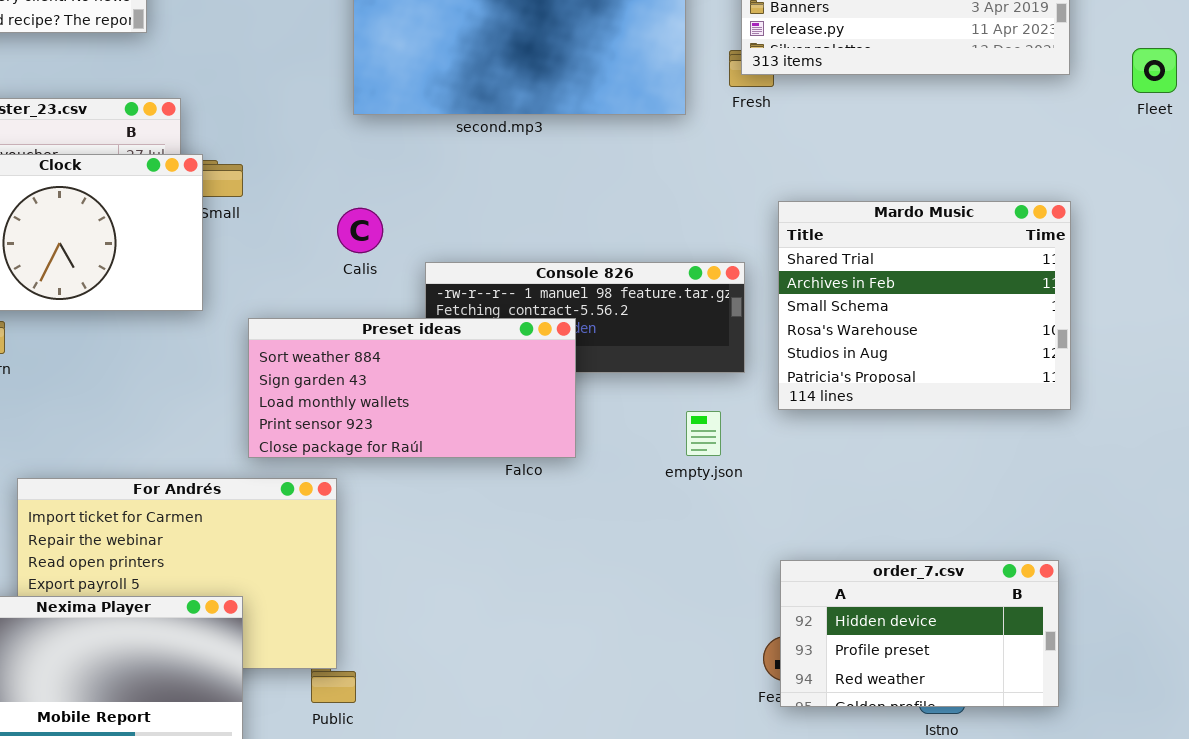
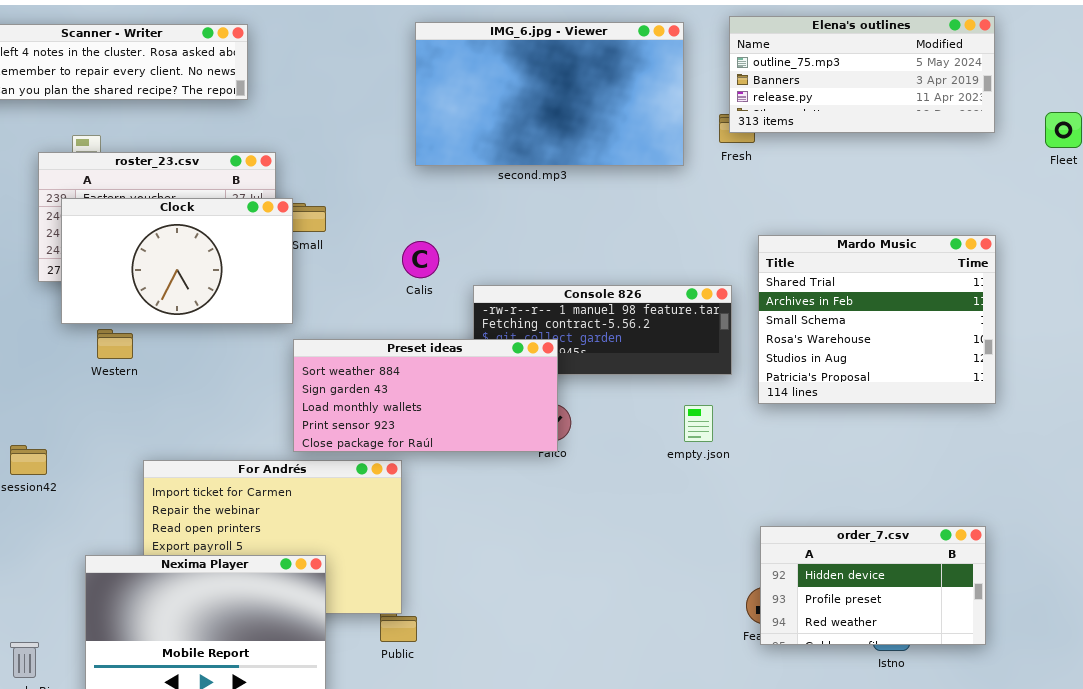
Preset ideas: [248,318,576,458] -> [293,339,558,452], moved

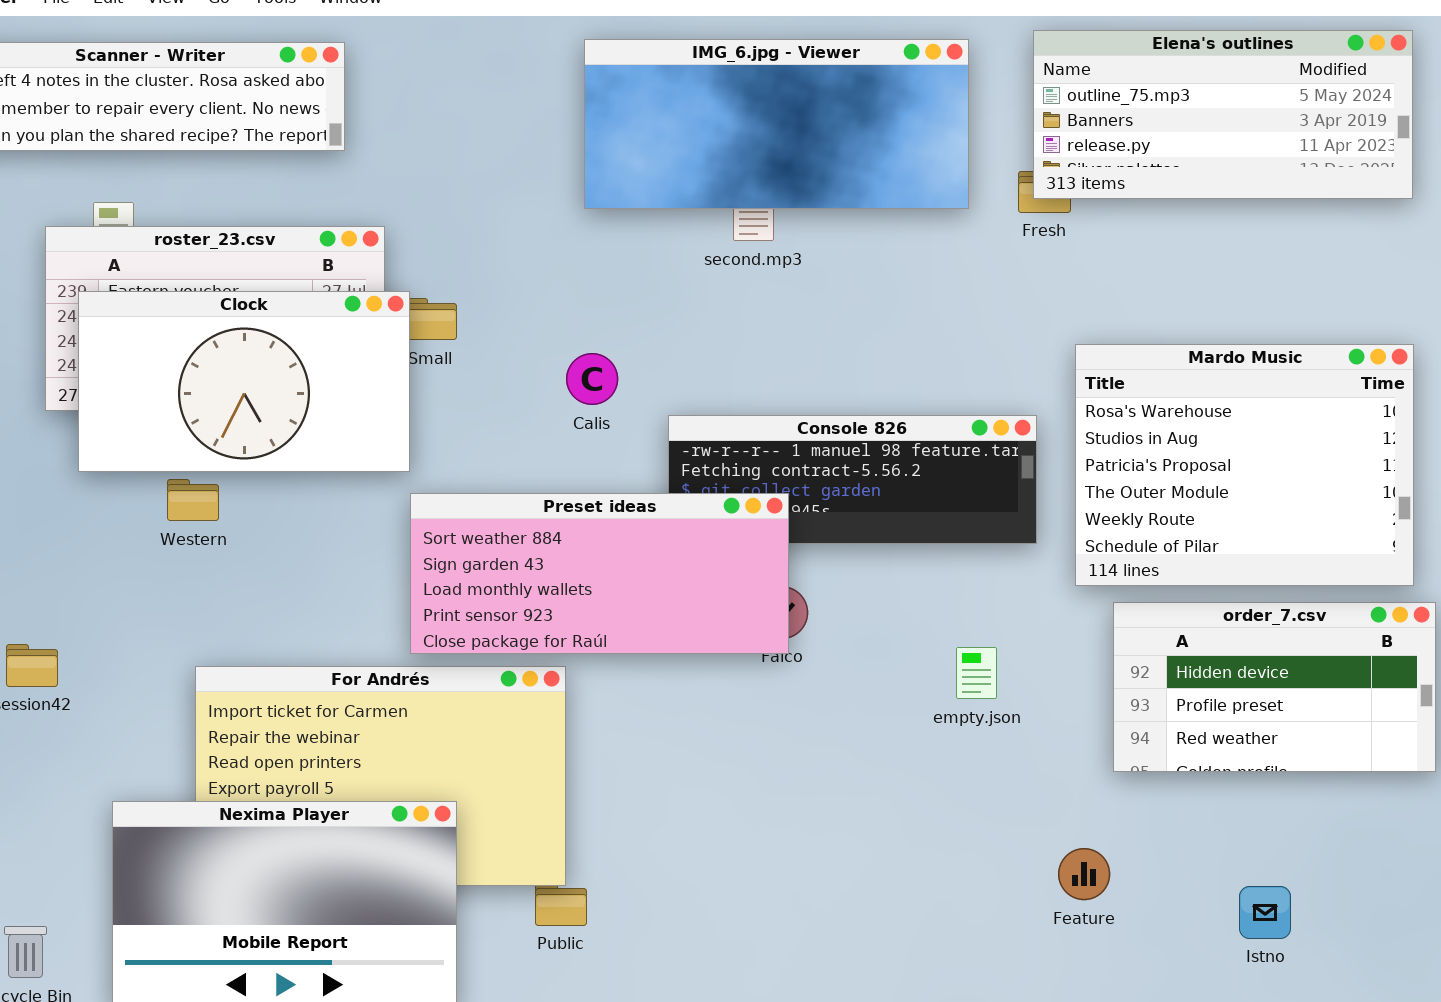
IMG_6.jpg - Viewer: [415,22,684,166] -> [584,39,969,209], resized
Mardo Music: [758,235,996,404] -> [1075,344,1414,586], scrolled down 3 rows
Western: [97,329,133,359] -> [167,479,219,521], moved
empty.json: [684,405,713,442] -> [956,647,997,699], moved
order_7.csv: [760,526,986,645] -> [1113,602,1436,772], moved

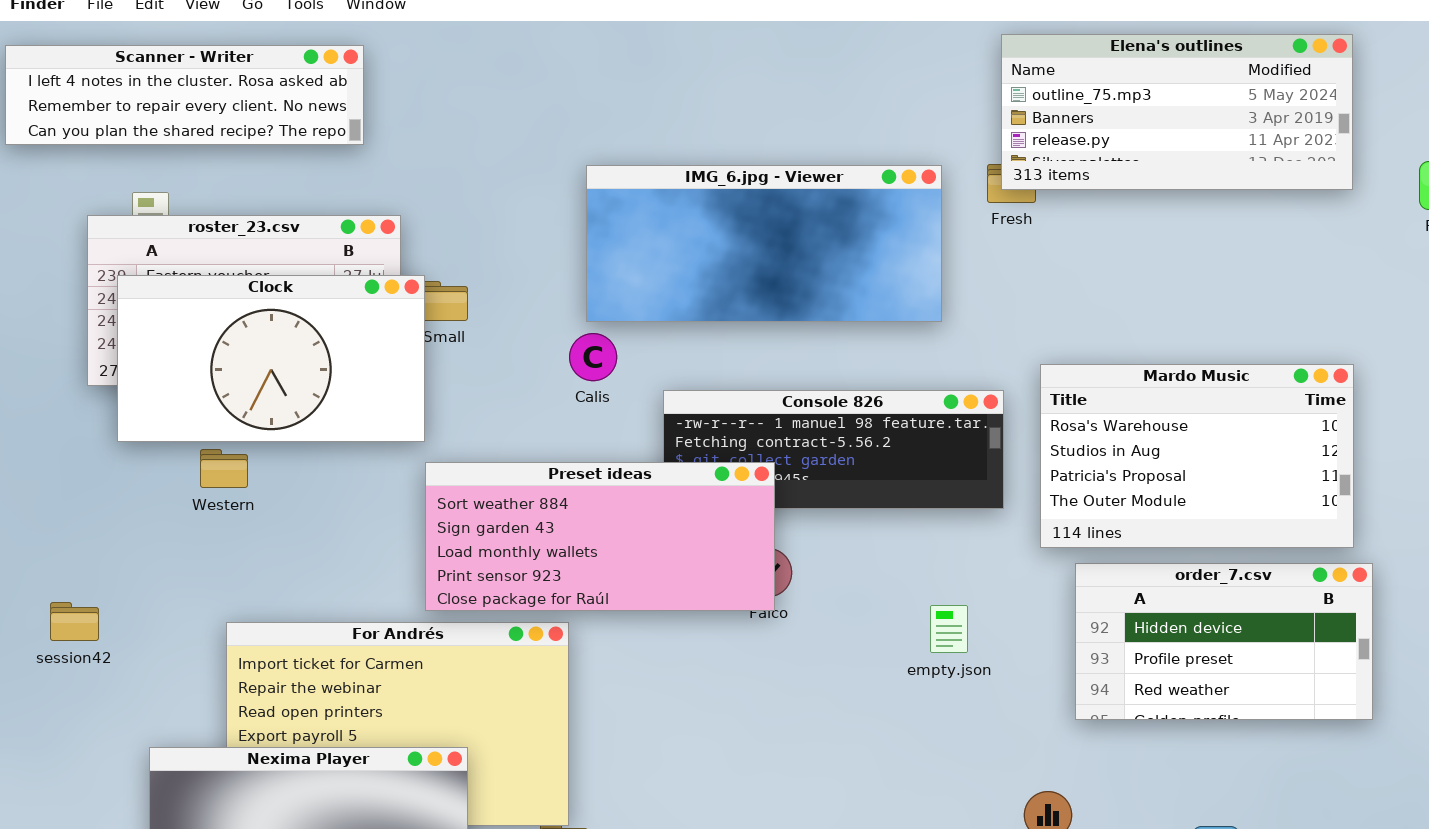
IMG_6.jpg - Viewer: [584,39,969,209] -> [586,165,942,322], moved
Mardo Music: [1075,344,1414,586] -> [1040,364,1354,548], resized

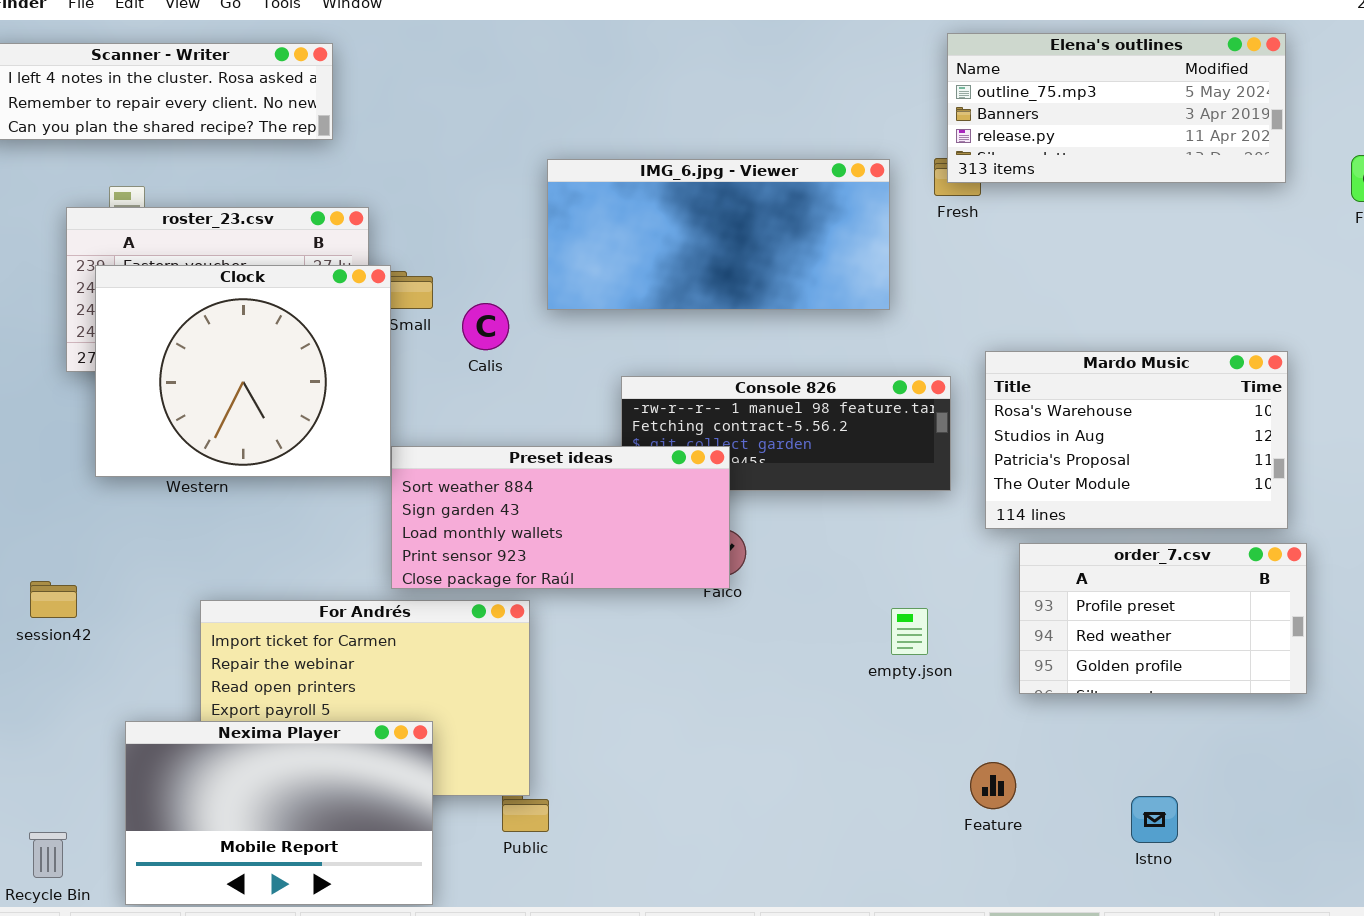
Clock: [117,275,425,442] -> [95,265,391,477], resized
Calis: [569,333,617,381] -> [462,303,509,350], moved
order_7.csv: [1075,563,1373,720] -> [1019,543,1307,694], scrolled down 1 row
empty.json: [930,605,968,653] -> [891,608,928,655], moved

